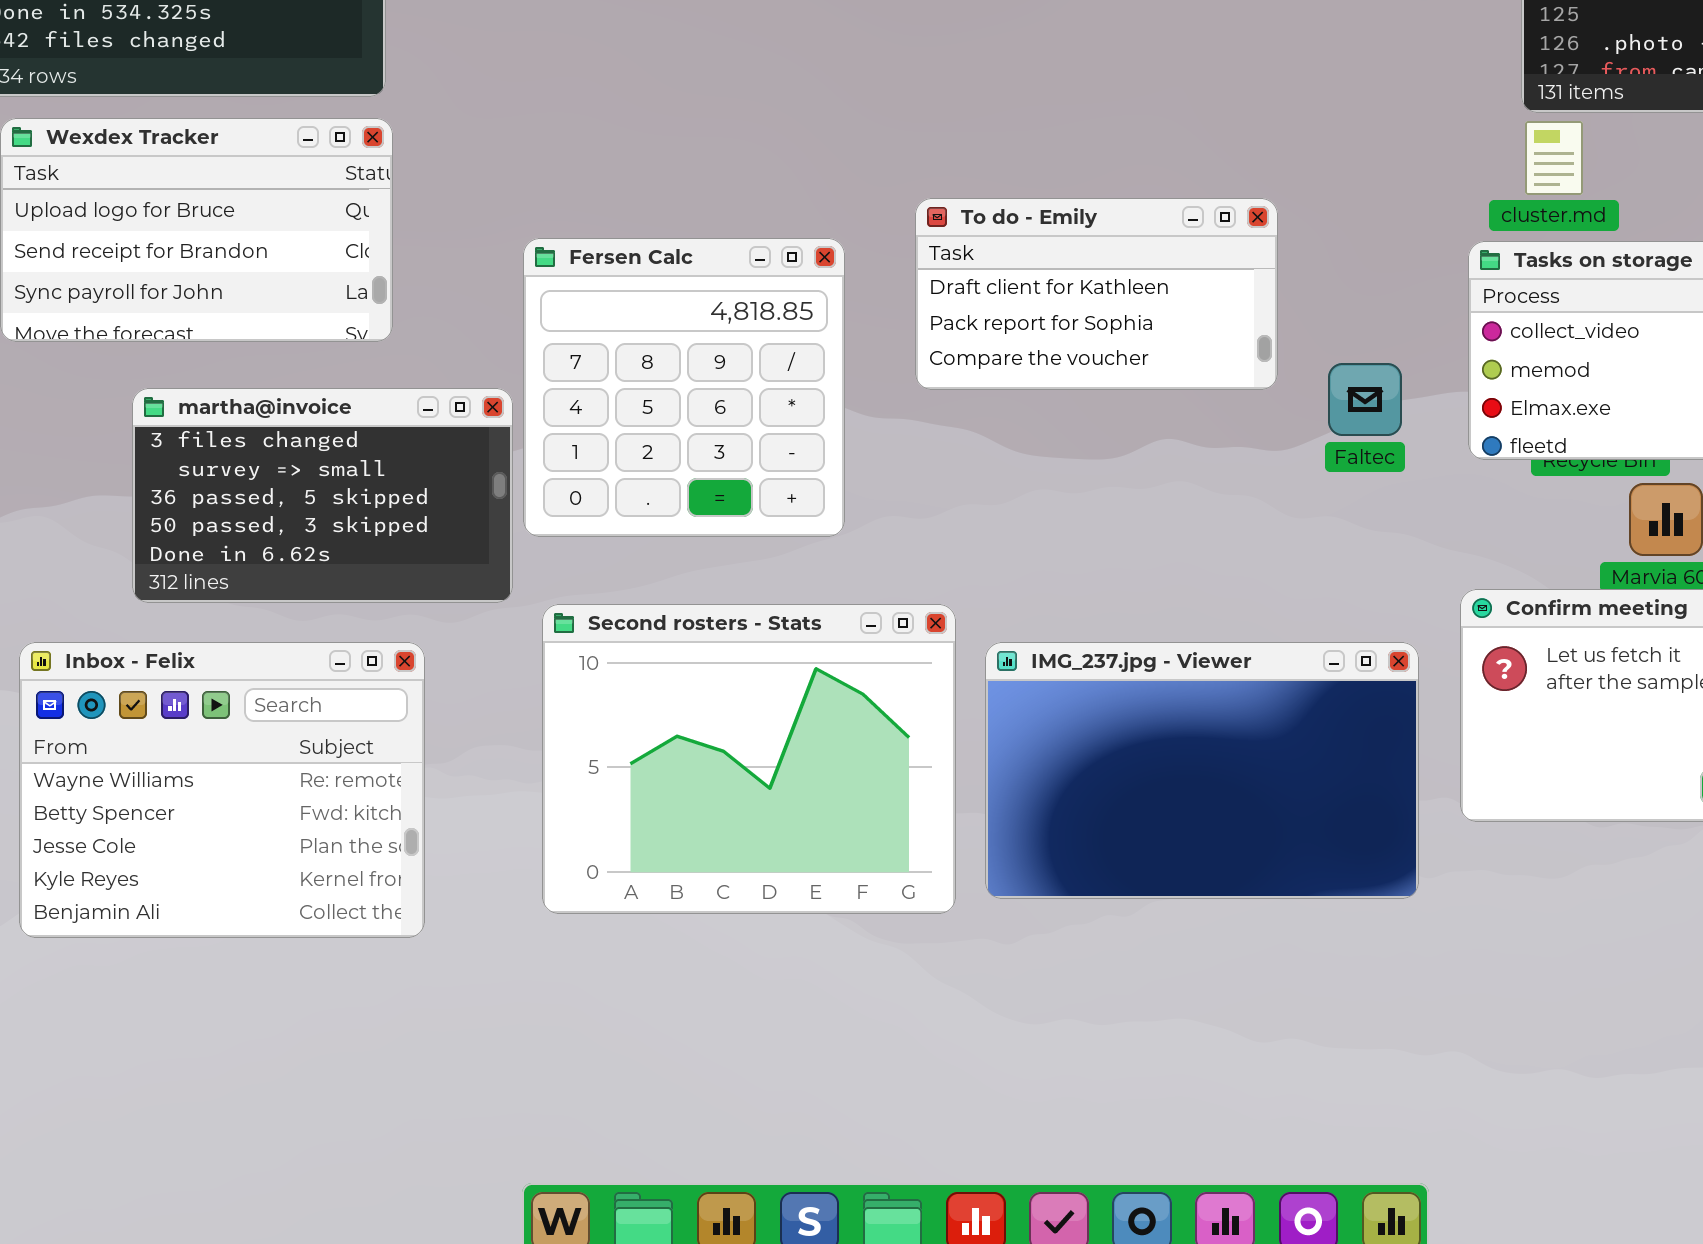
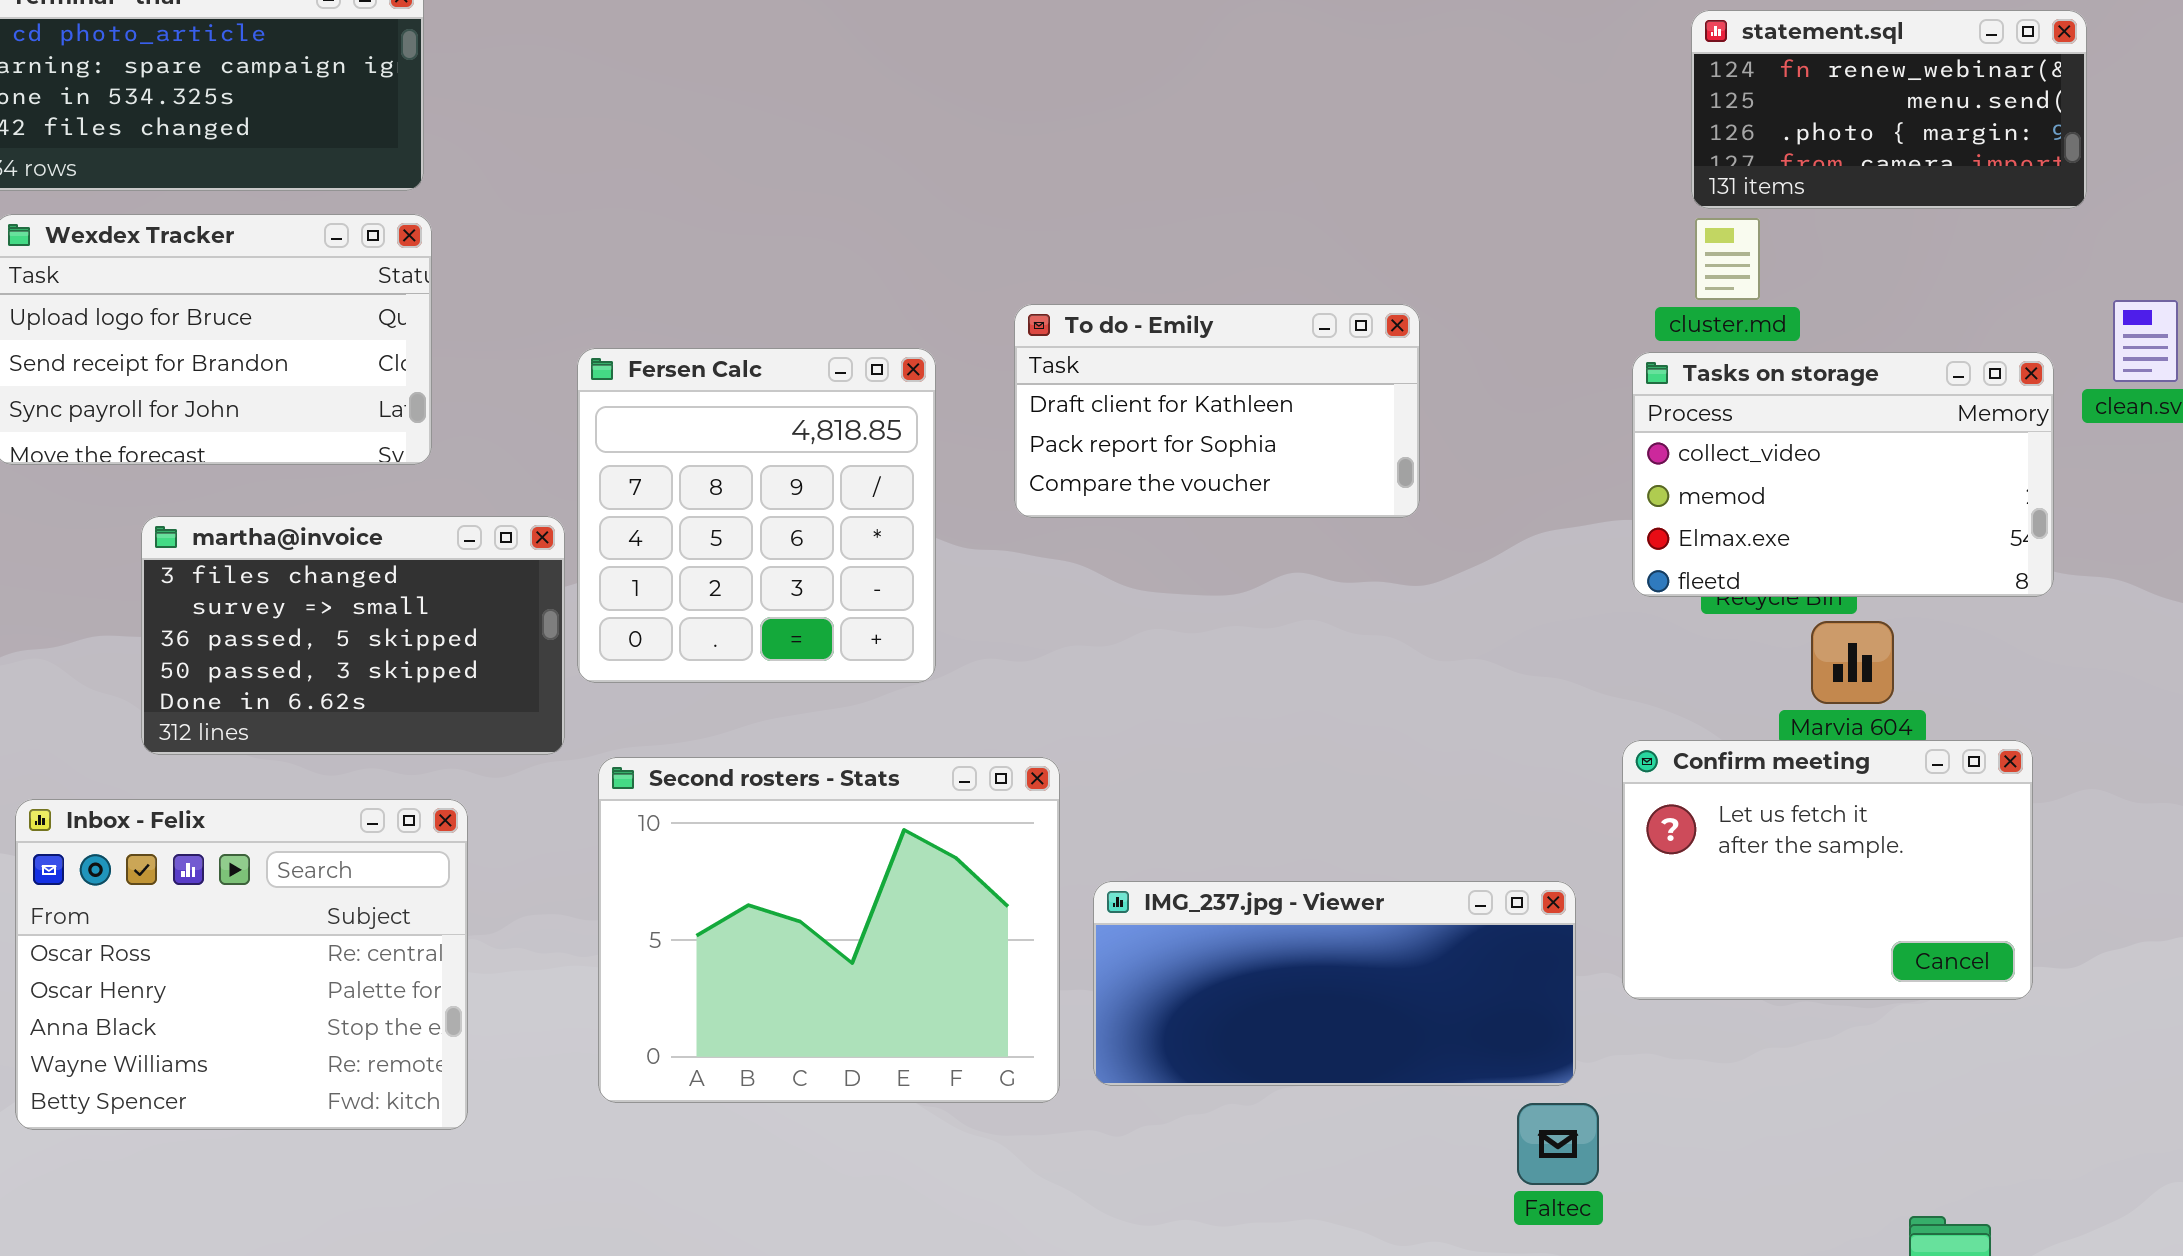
Faltec: [1328,363,1402,436] -> [1517,1103,1599,1185], moved
Inbox - Felix: [19,642,425,938] -> [15,799,468,1130], scrolled up 3 rows
IMG_237.jpg - Viewer: [985,642,1419,899] -> [1093,881,1576,1086], resized

